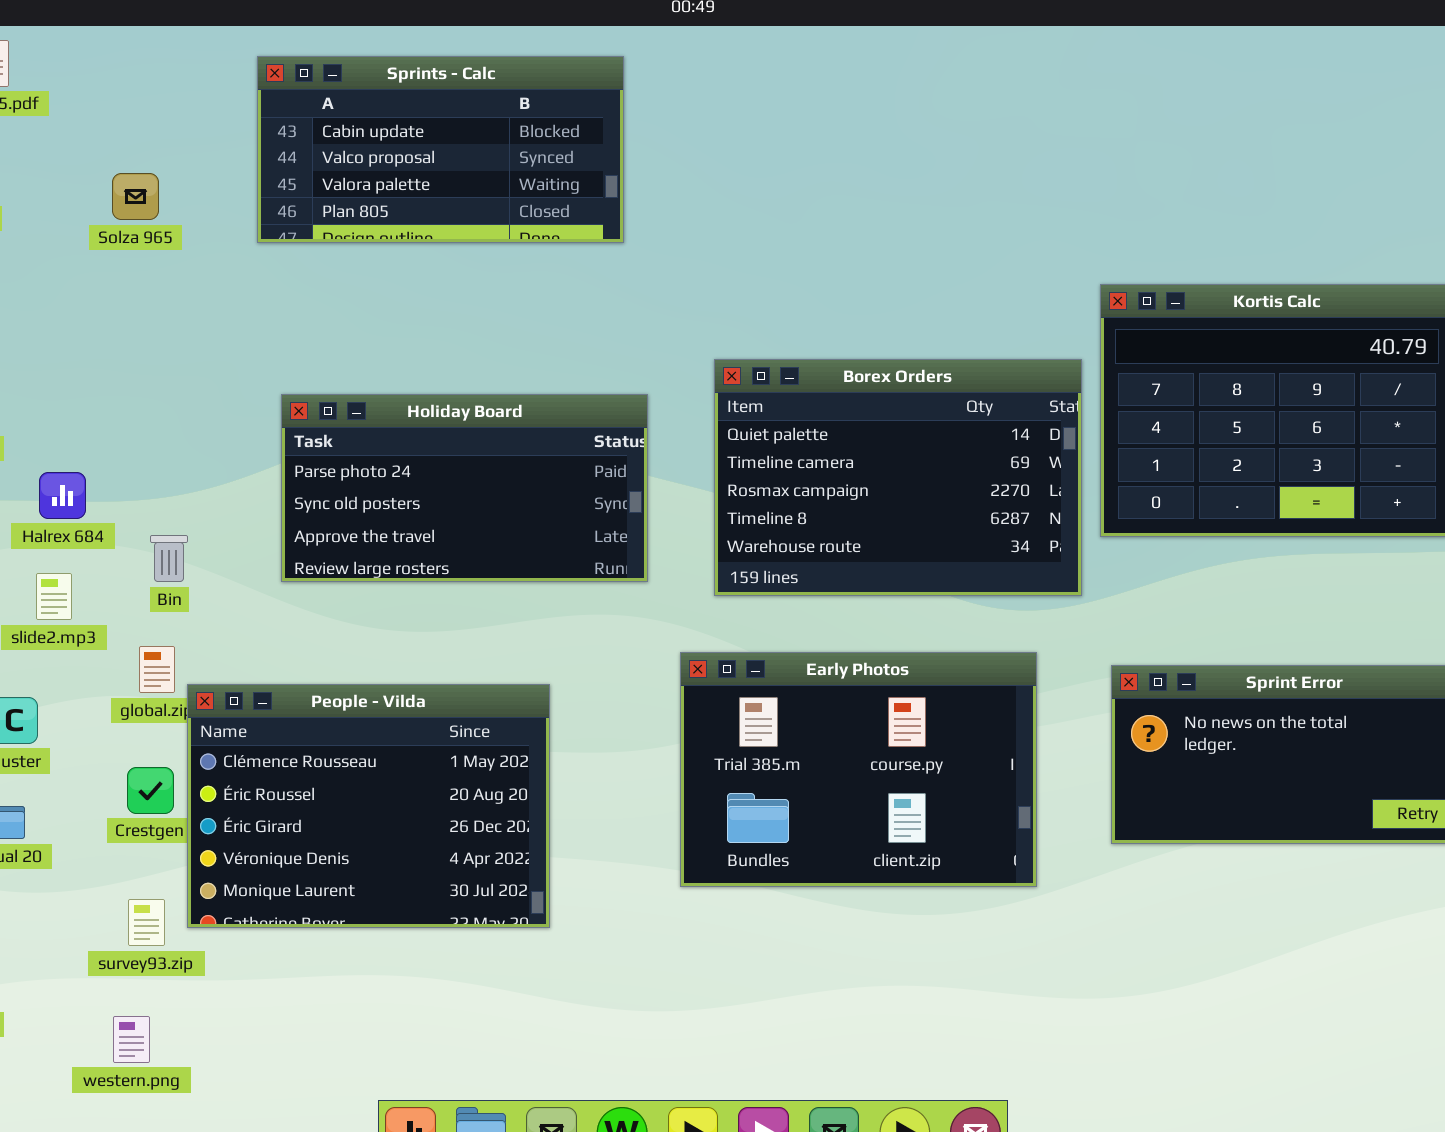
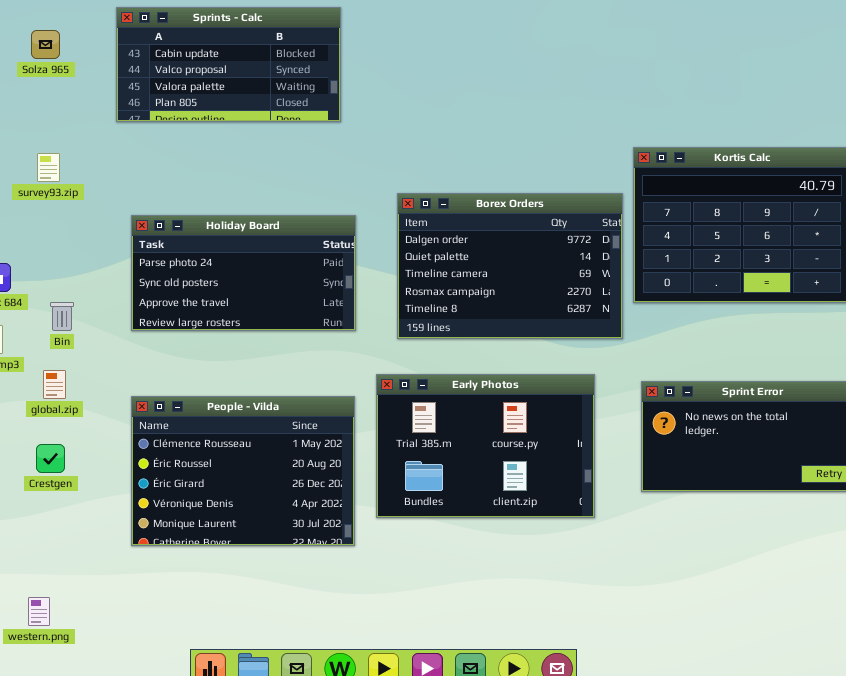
Solza 965: [112,173,159,220] -> [31,30,60,59], moved
Borex Orders: [714,359,1082,596] -> [397,193,623,339], scrolled up 1 row
People - Vilda: [187,684,550,928] -> [131,396,355,546], moved
survey93.zip: [128,899,165,946] -> [37,153,60,182], moved

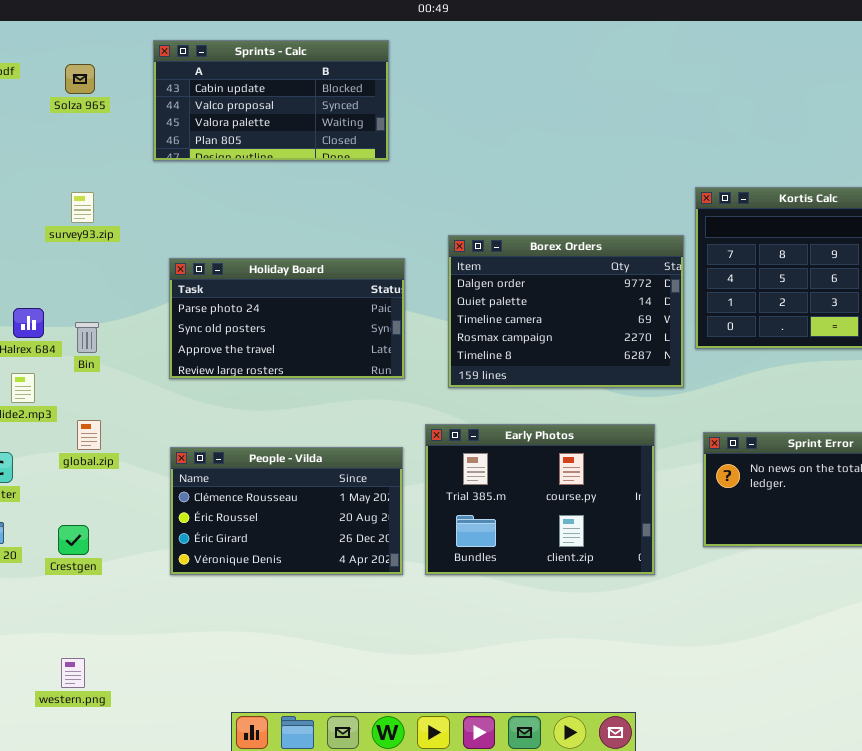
Bin: [50,302,74,331] -> [75,322,99,353], moved
People - Vilda: [131,396,355,546] -> [170,447,403,575], resized
Crestgen: [36,444,65,473] -> [58,525,89,555], moved

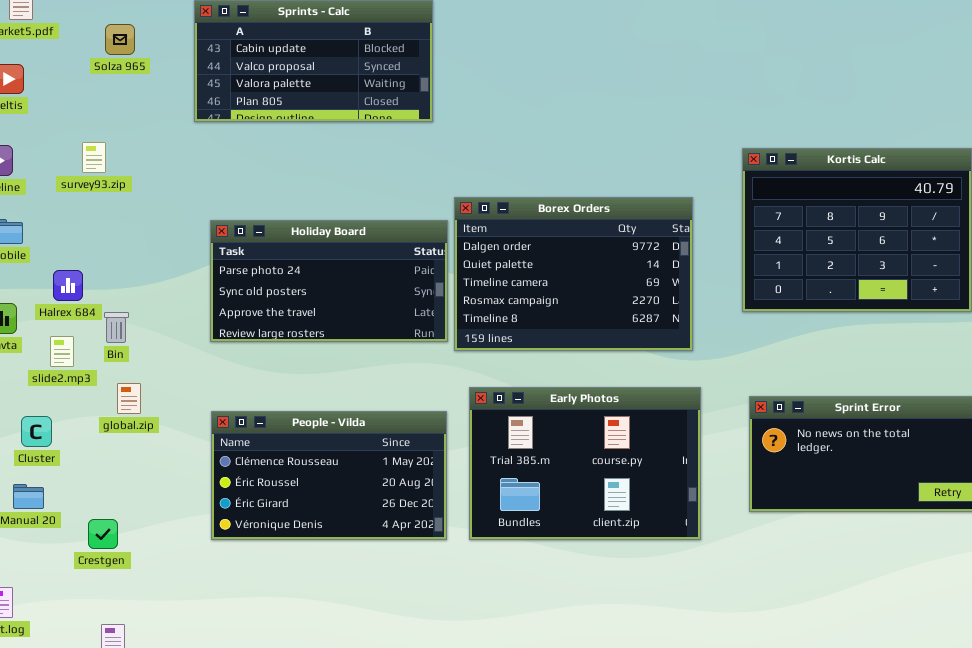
survey93.zip: [71,192,94,223] -> [82,142,106,173], moved
Borex Orders: [448,235,684,388] -> [454,197,693,351], moved
Bin: [75,322,99,353] -> [104,312,129,343], moved
Crestgen: [58,525,89,555] -> [88,519,118,549], moved

